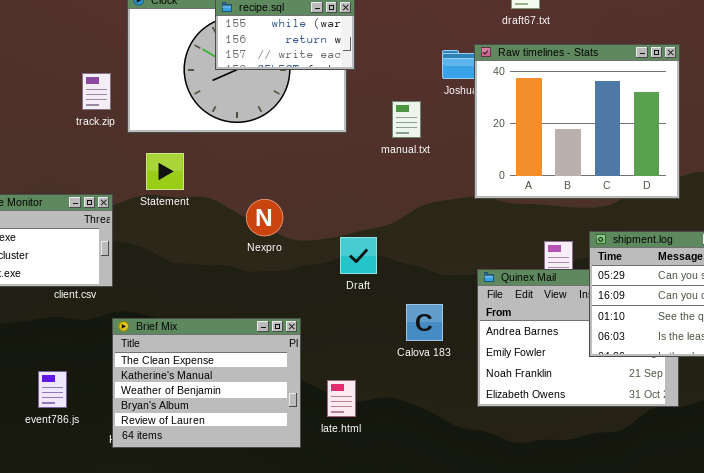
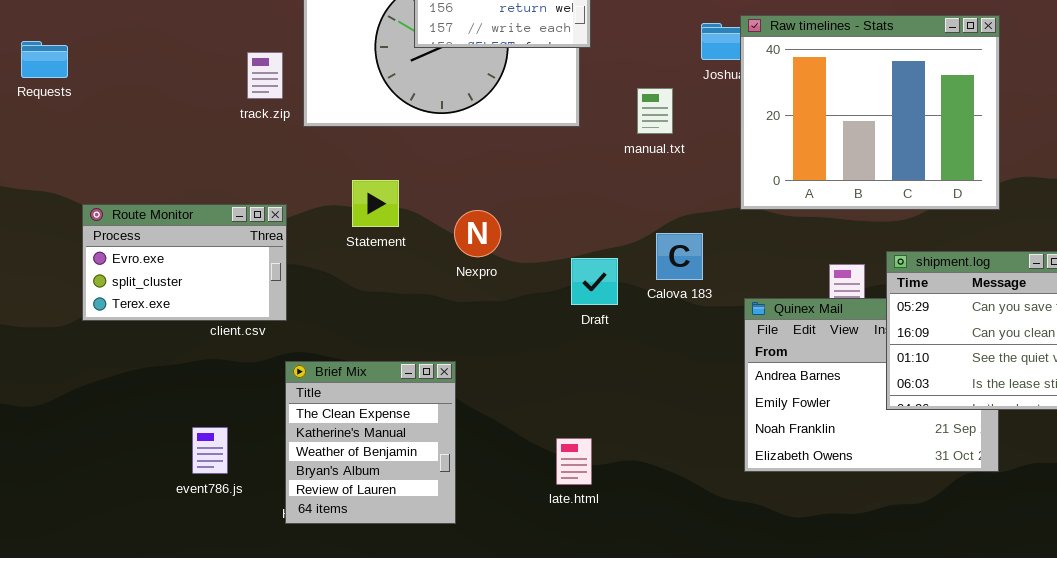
Statement: [146,153,184,190] -> [352,180,399,227], moved
Calova 183: [406,304,443,341] -> [656,233,703,280], moved
Brief Mix: [112,318,301,448] -> [285,361,456,524], resized

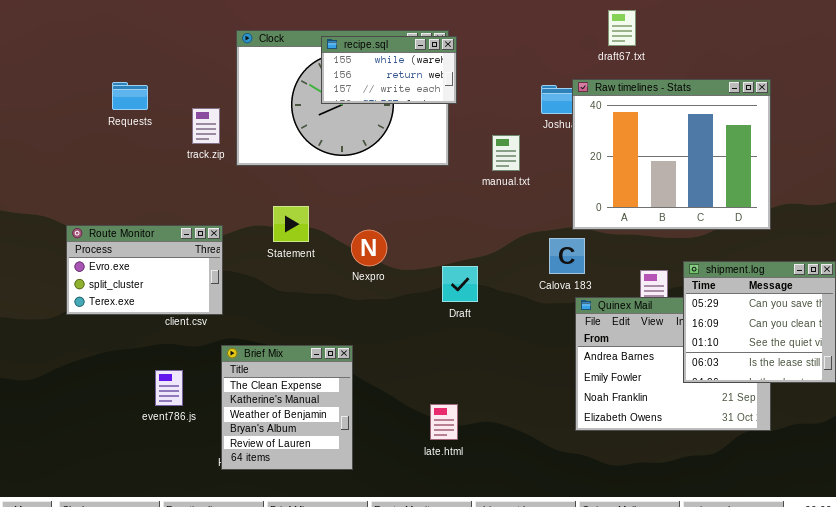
Requests: [21,41,68,78] -> [112,82,148,110], moved
Calova 183: [656,233,703,280] -> [549,238,585,274], moved
event786.js: [192,427,228,474] -> [155,370,183,406], moved

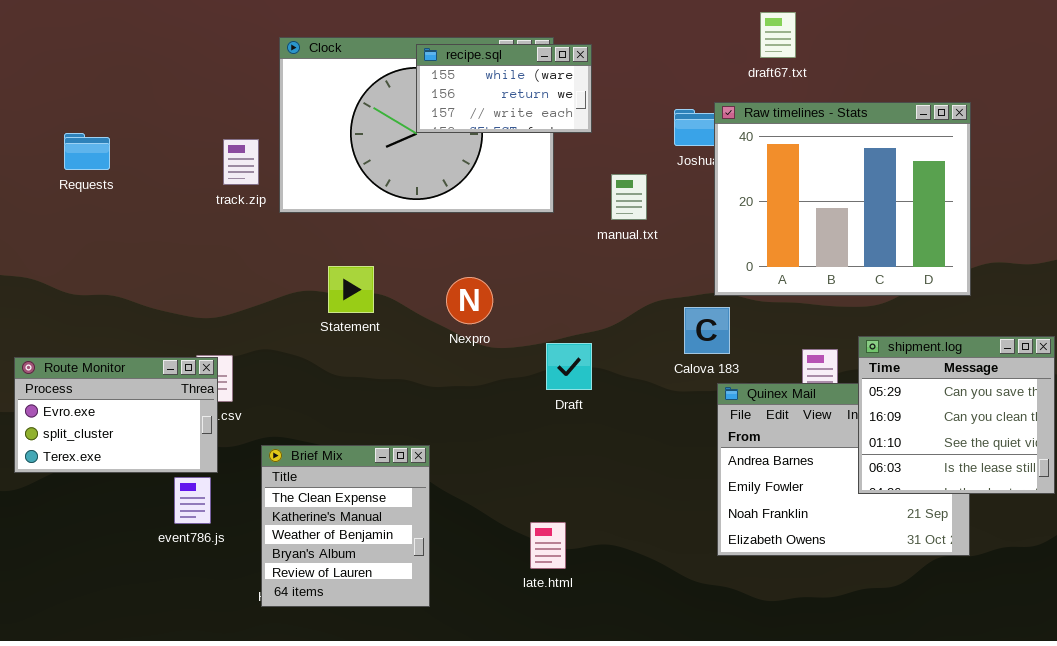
recipe.sql: [321,36,457,104] -> [416,44,592,133], moved
Requests: [112,82,148,110] -> [64,133,110,170], moved
Route Monitor: [66,225,223,315] -> [14,357,218,473], moved
Nexpro: [351,230,387,266] -> [446,277,493,324], moved

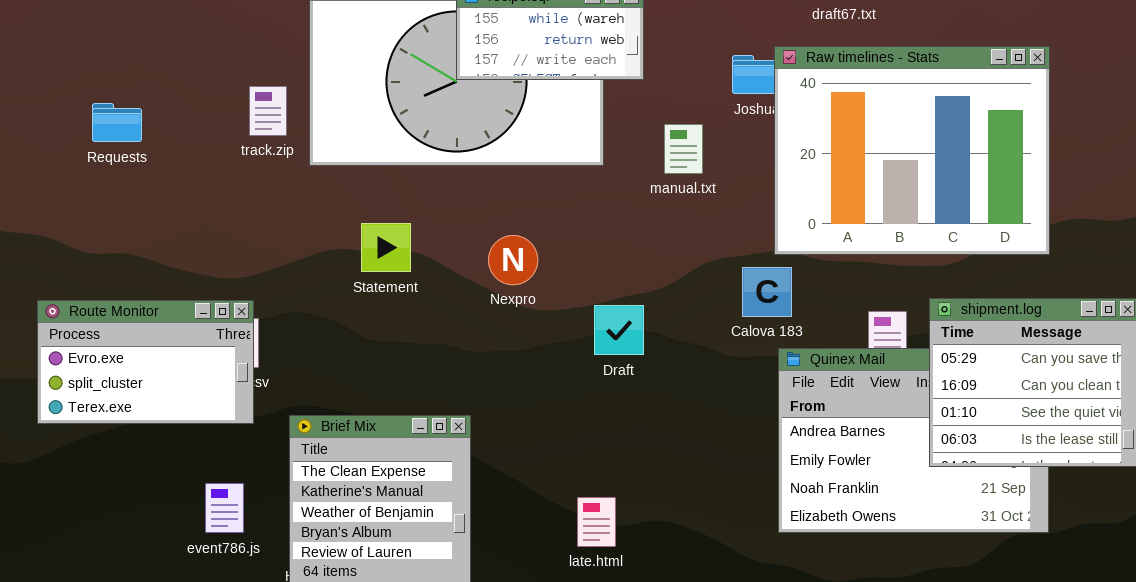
Requests: [64,133,110,170] -> [92,103,142,142], moved
Route Monitor: [14,357,218,473] -> [37,300,254,424], moved
event786.js: [174,477,211,524] -> [205,483,244,533], moved

